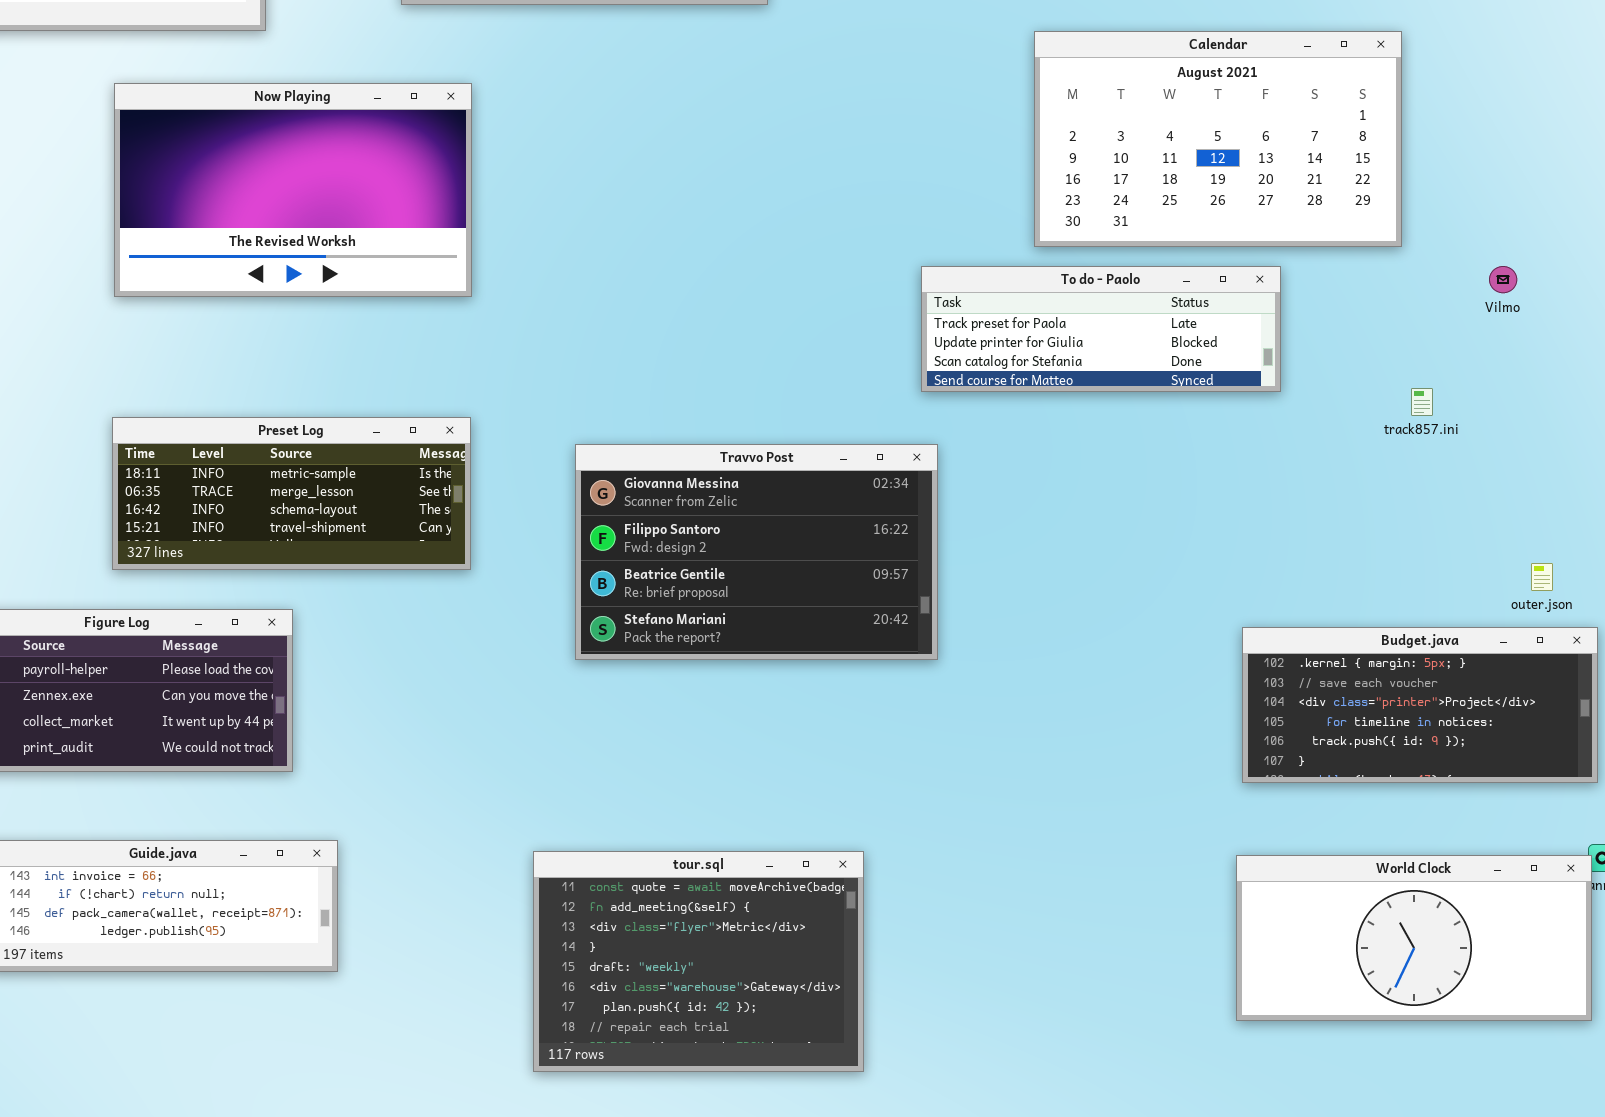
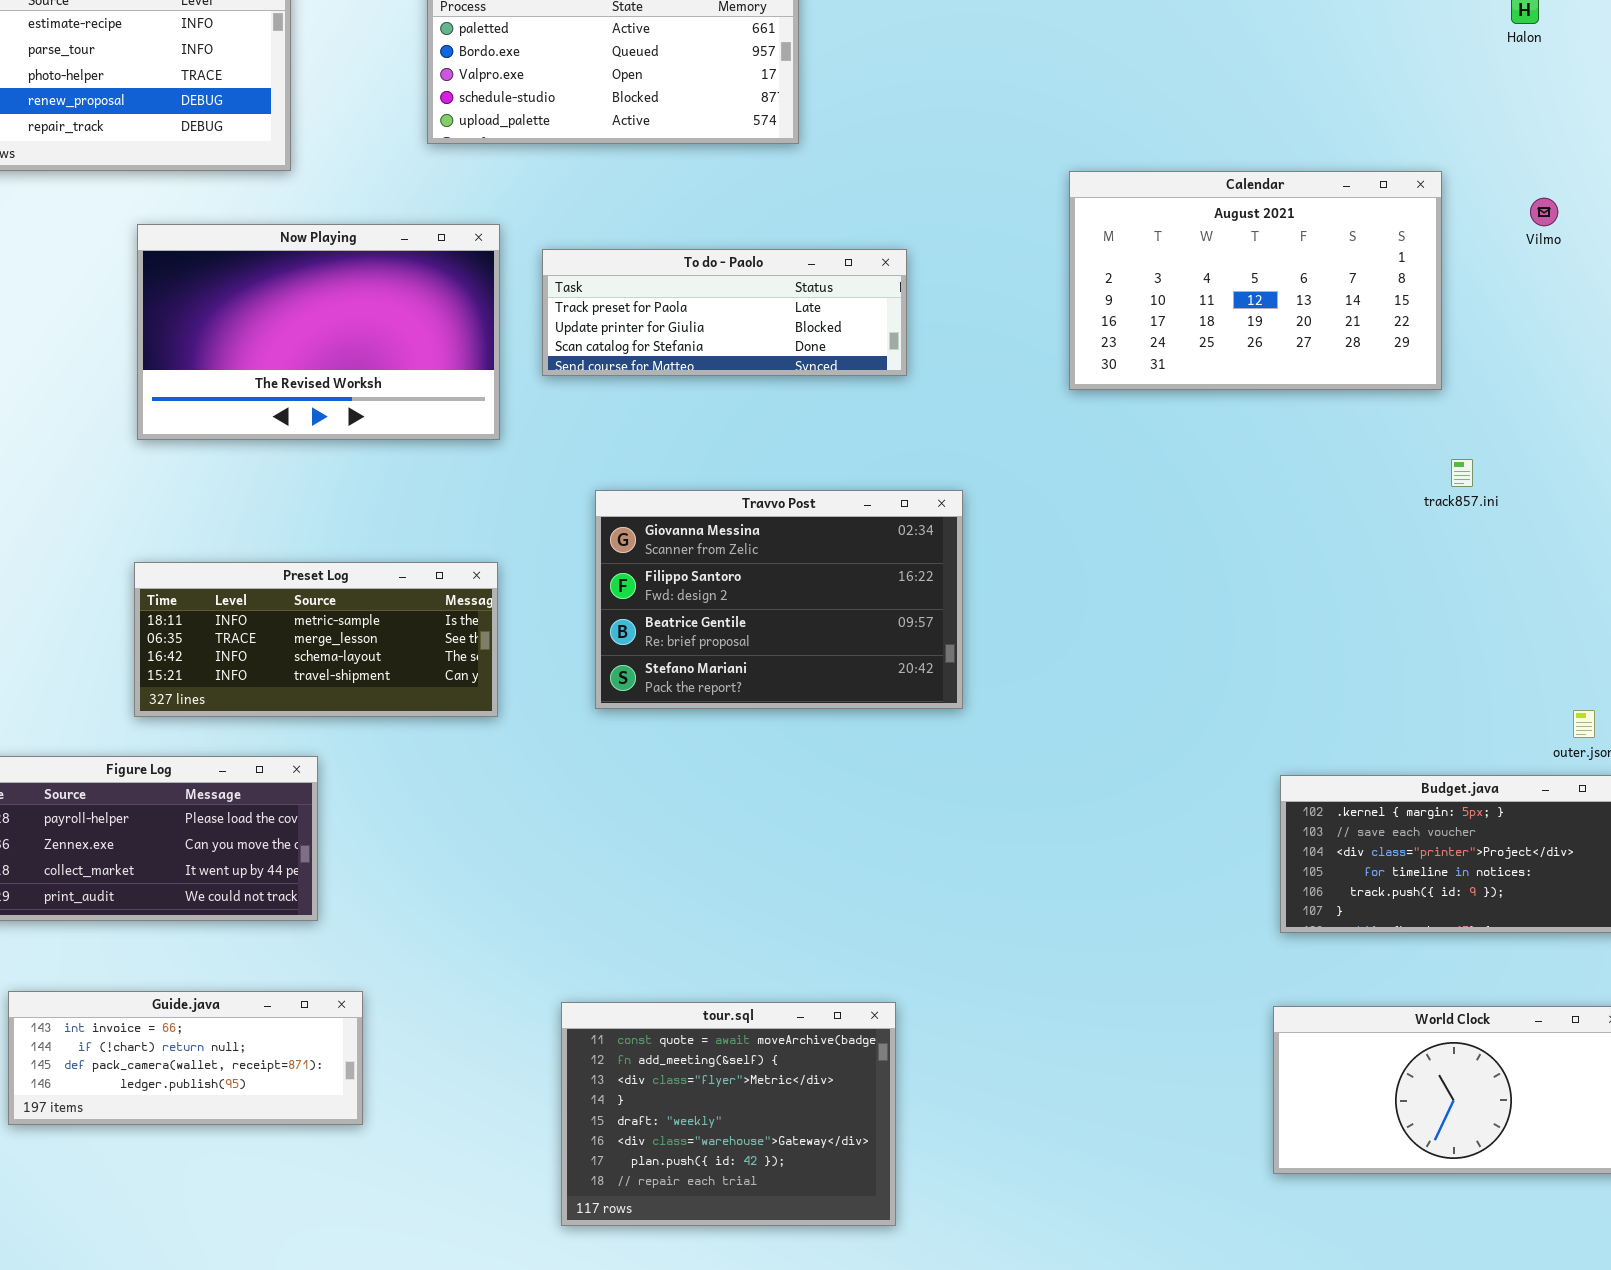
To do - Paolo: [921,266,1281,392] -> [542,249,907,376], moved
Vilmo: [1489,266,1517,293] -> [1530,198,1558,226], moved
track857.ini: [1411,388,1433,416] -> [1451,459,1473,487], moved
Travvo Post: [575,444,938,660] -> [595,490,963,709], moved

